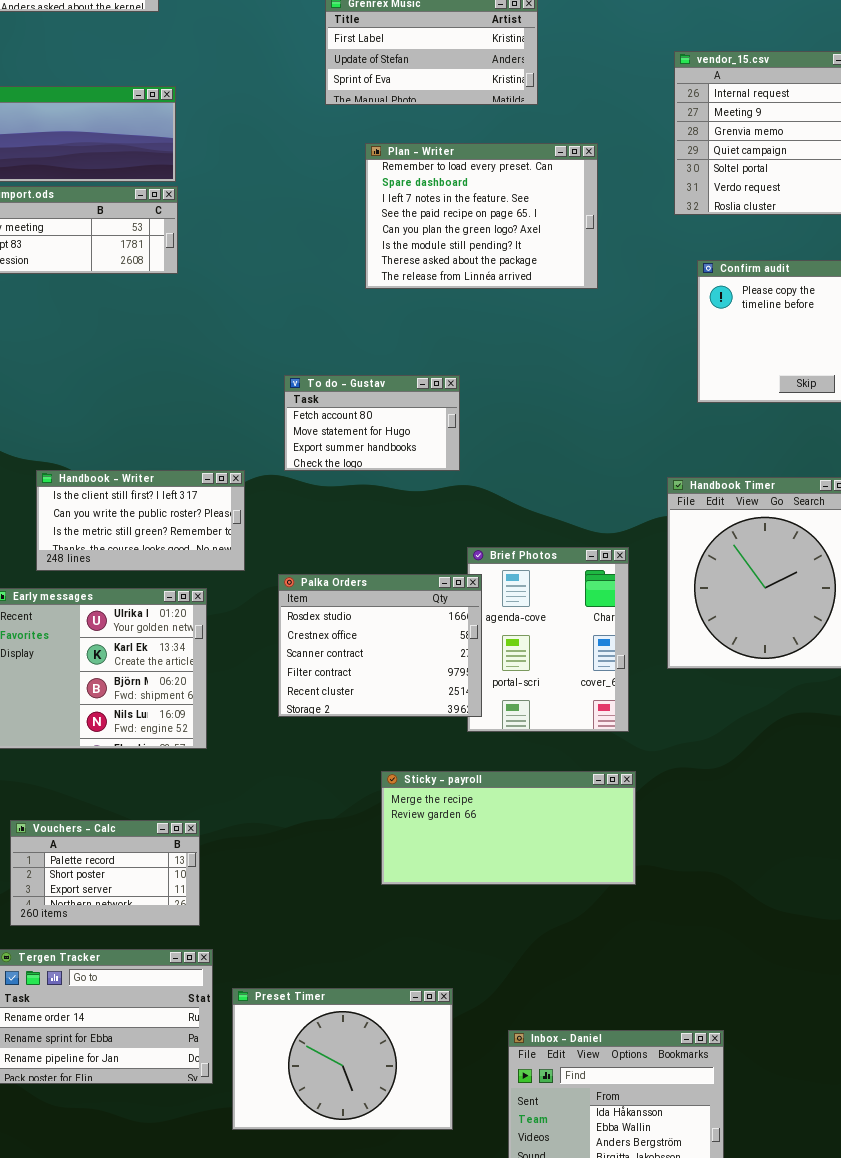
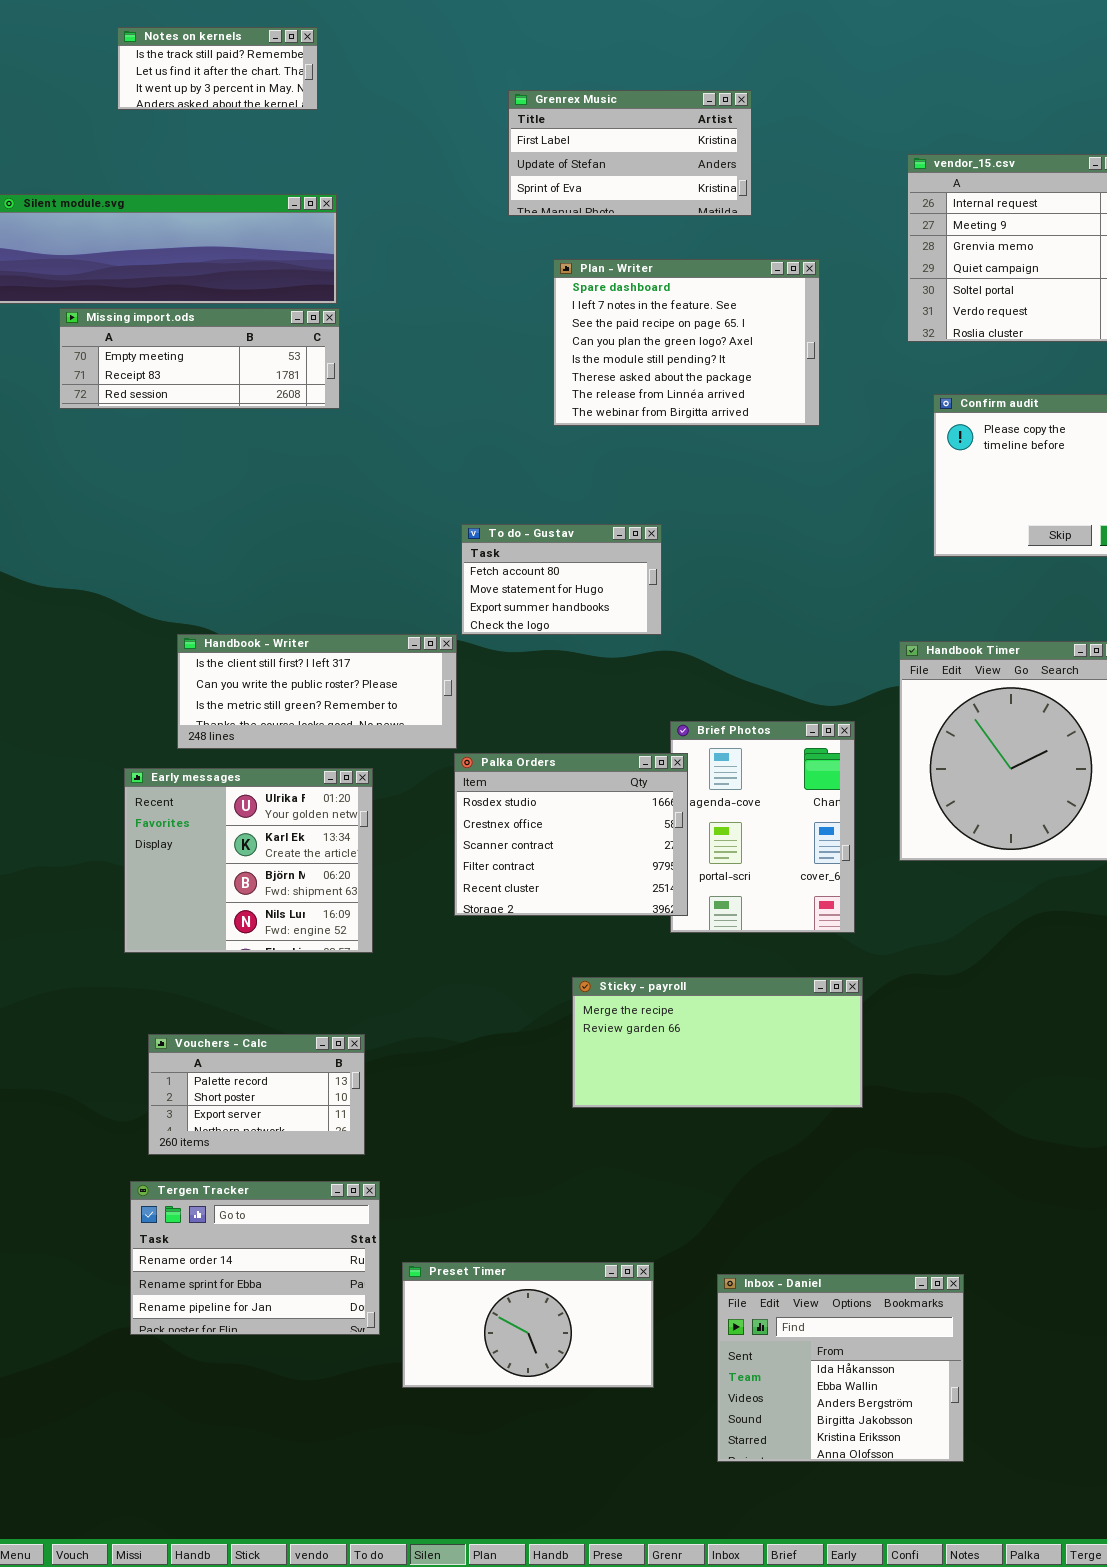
Plan - Writer: [365,143,598,289] -> [553,259,820,426], scrolled down 1 row
Handbook - Writer: [36,470,245,571] -> [177,634,457,749], resized
Preset Timer: [232,988,453,1130] -> [402,1262,654,1388], resized

